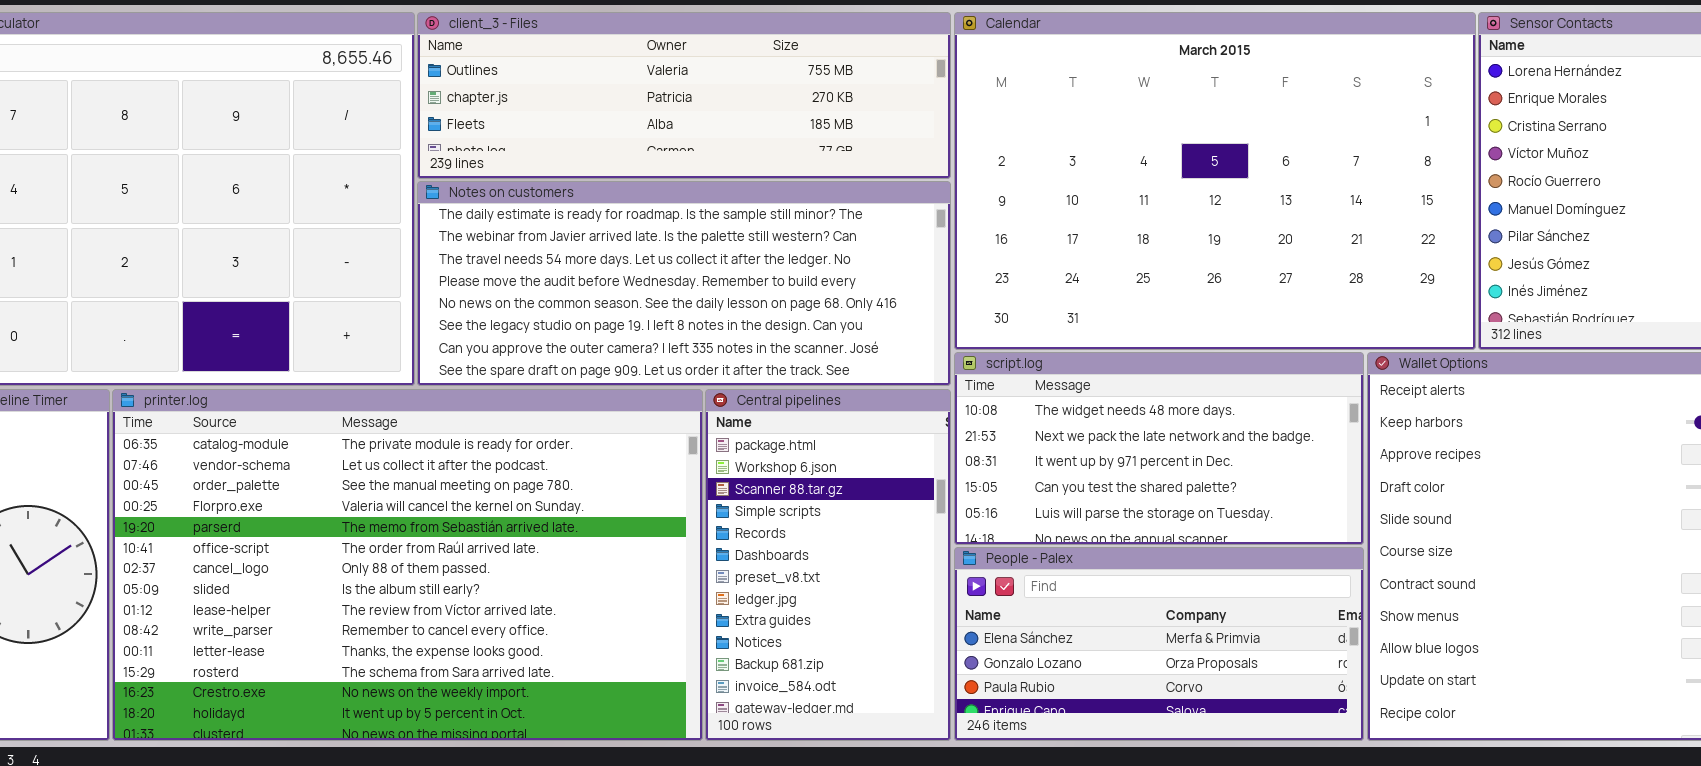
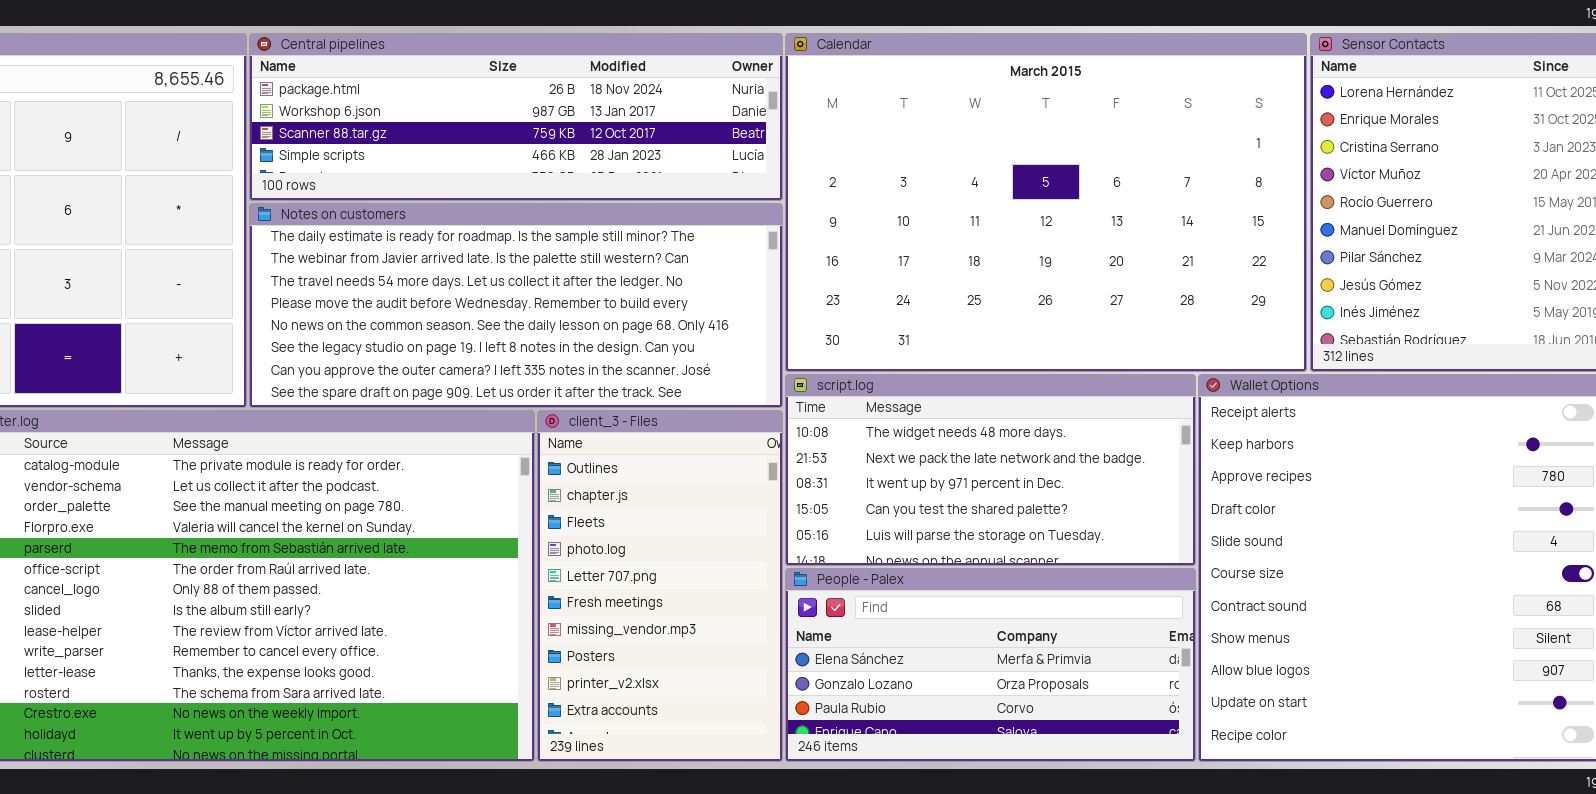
client_3 - Files: [417,12,951,179] -> [537,410,783,762], moved, resized
Central pipelines: [705,389,951,741] -> [249,33,783,201], moved, resized

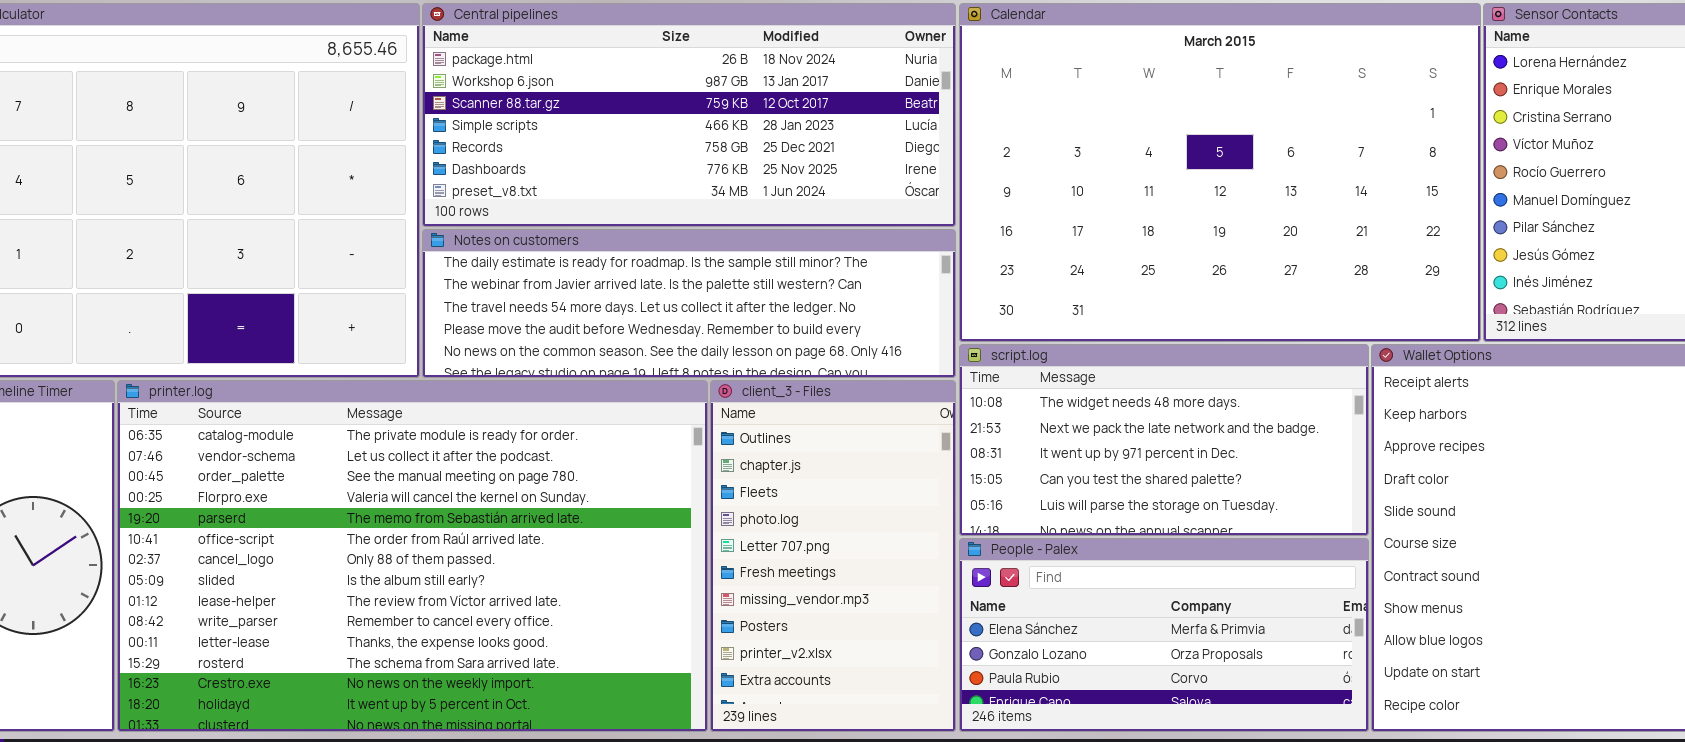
Central pipelines: [249,33,783,201] -> [422,3,956,227], resized
Notes on customers: [249,203,783,408] -> [422,229,956,378], resized

